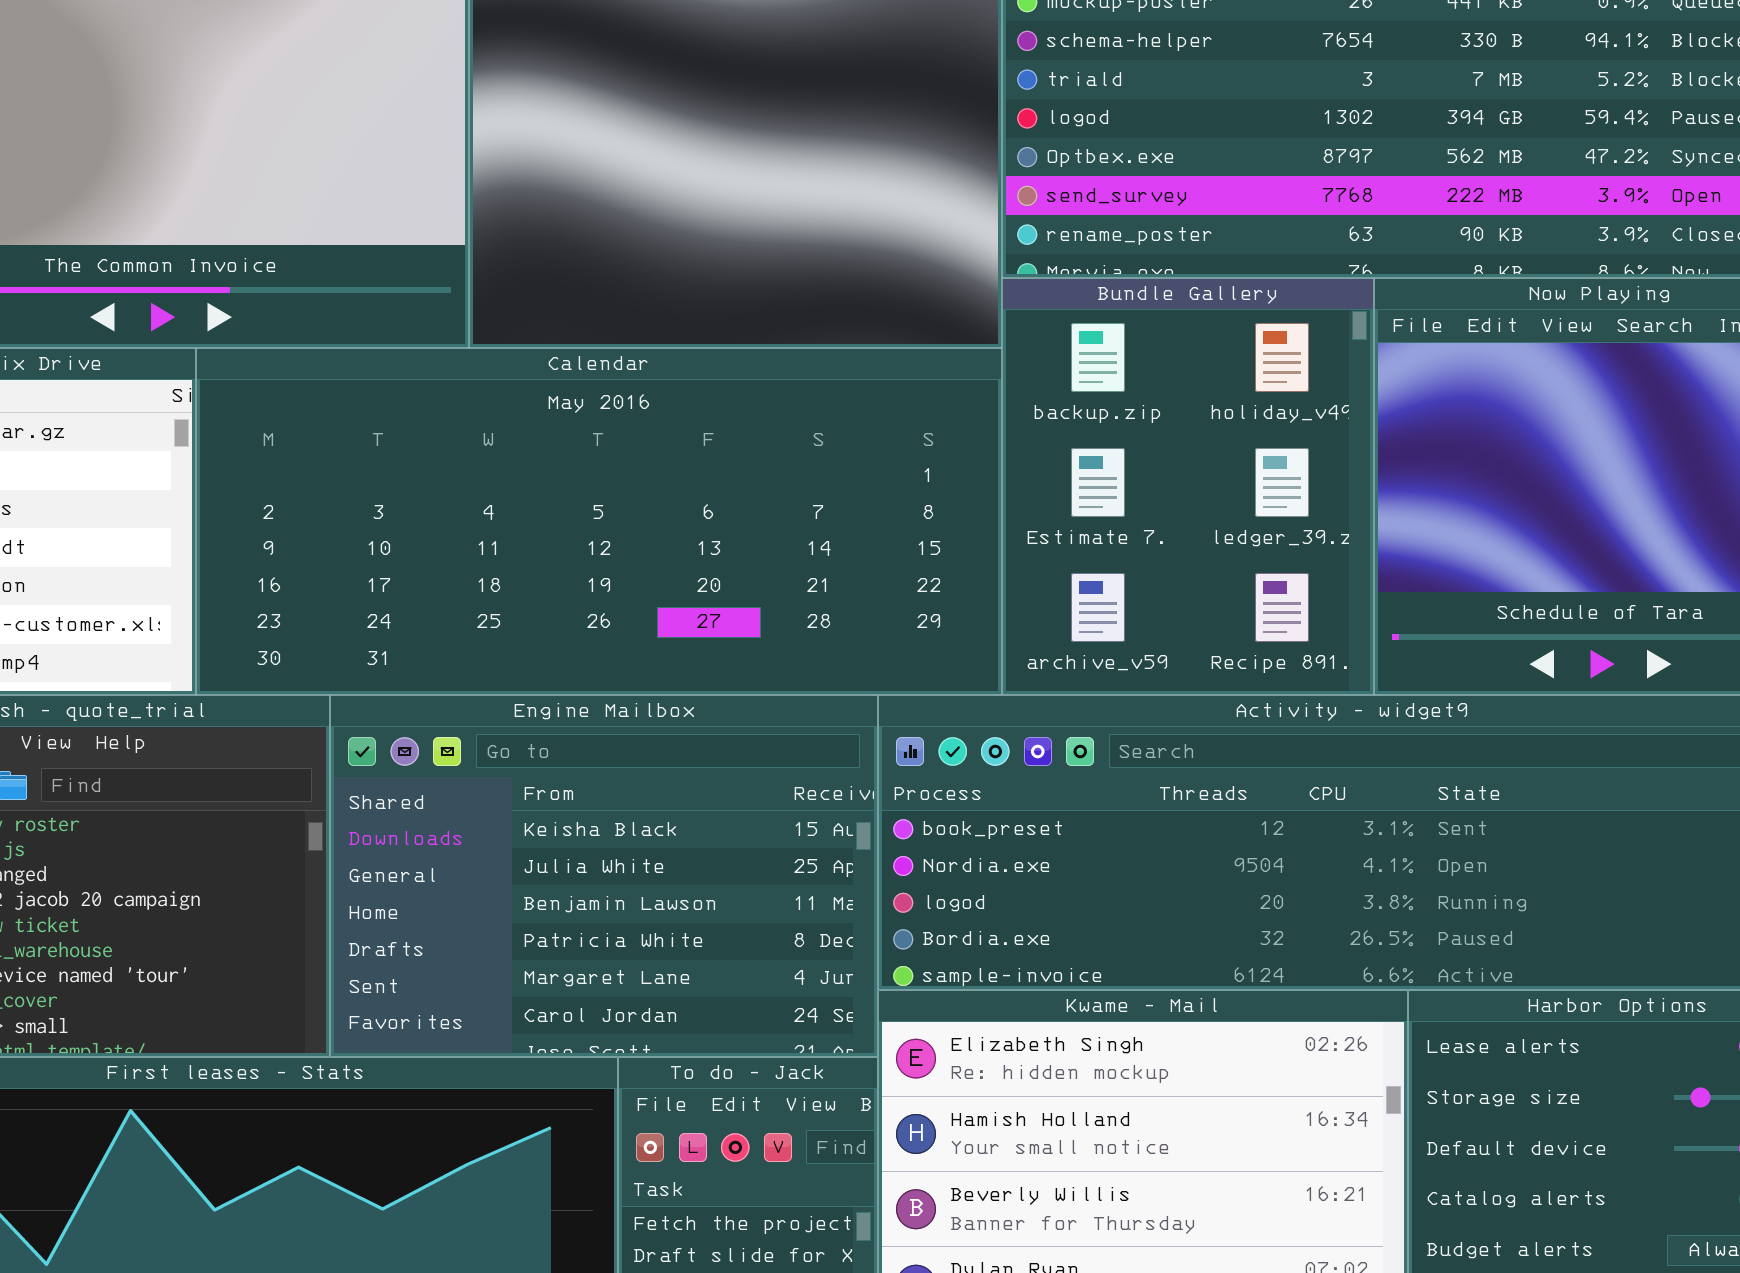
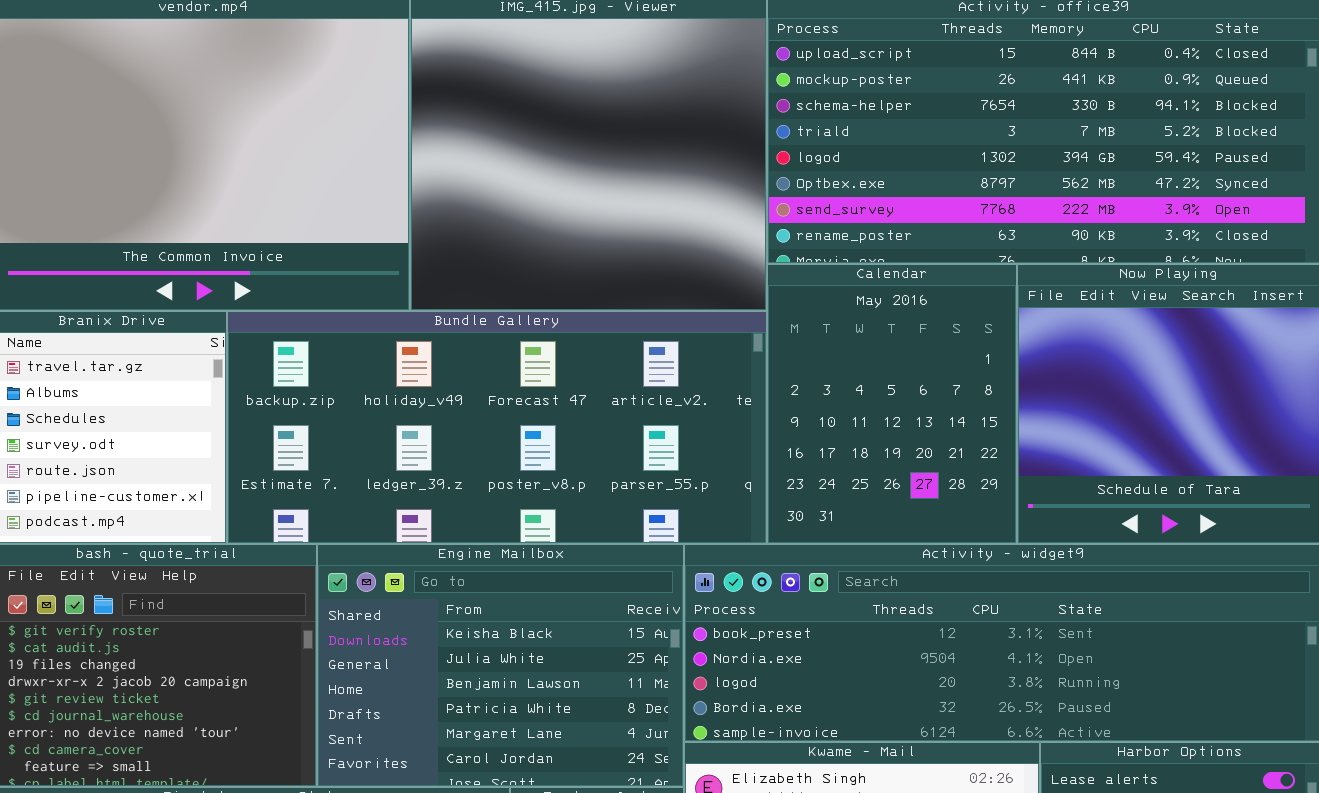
Bundle Gallery: [1002,278,1374,695] -> [227,311,767,544], moved, resized
Calendar: [196,348,1002,695] -> [767,264,1017,544], moved, resized

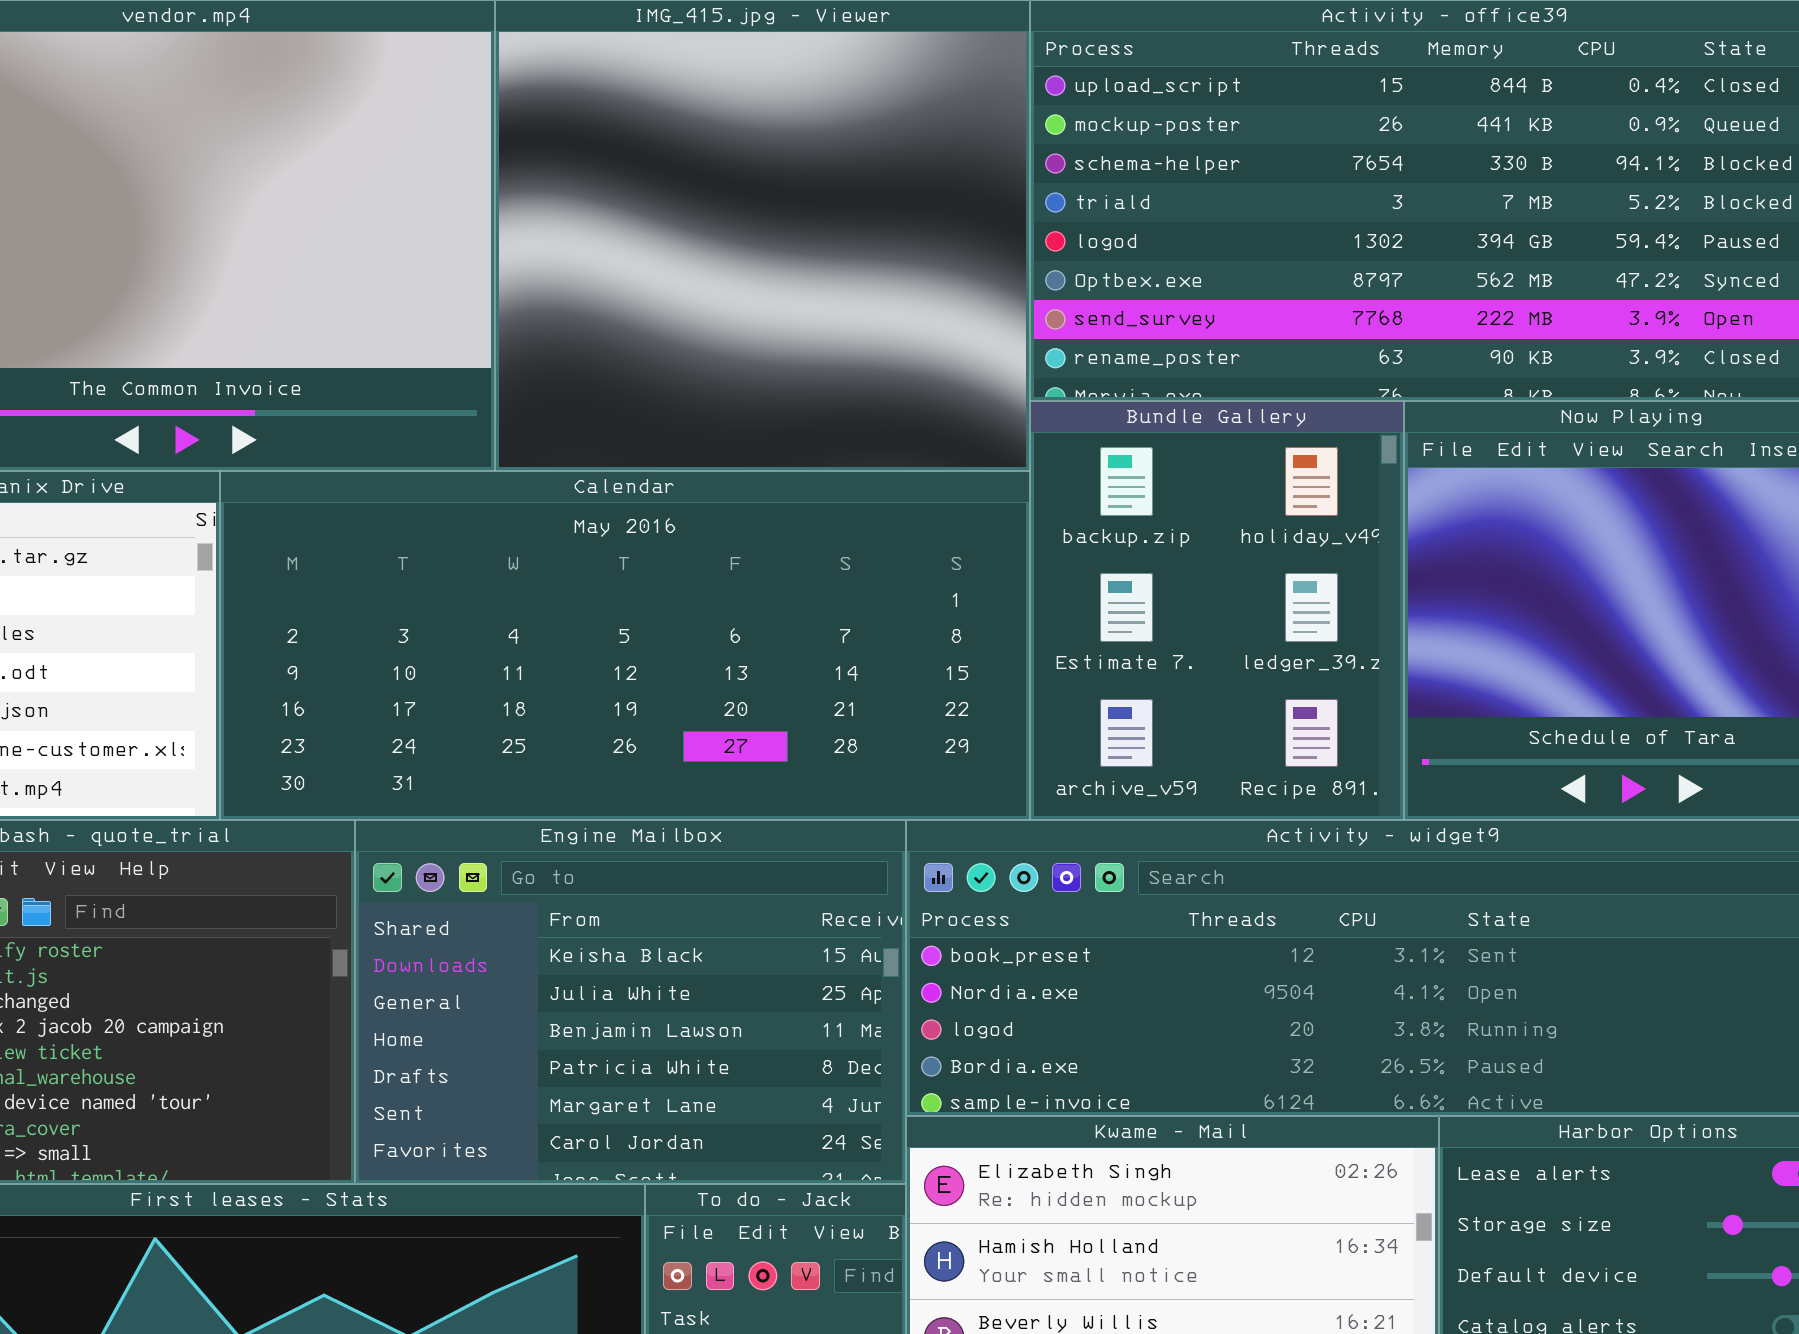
Calendar: [767,264,1017,544] -> [220,471,1030,820], moved, resized
Bundle Gallery: [227,311,767,544] -> [1030,401,1404,820], moved, resized

